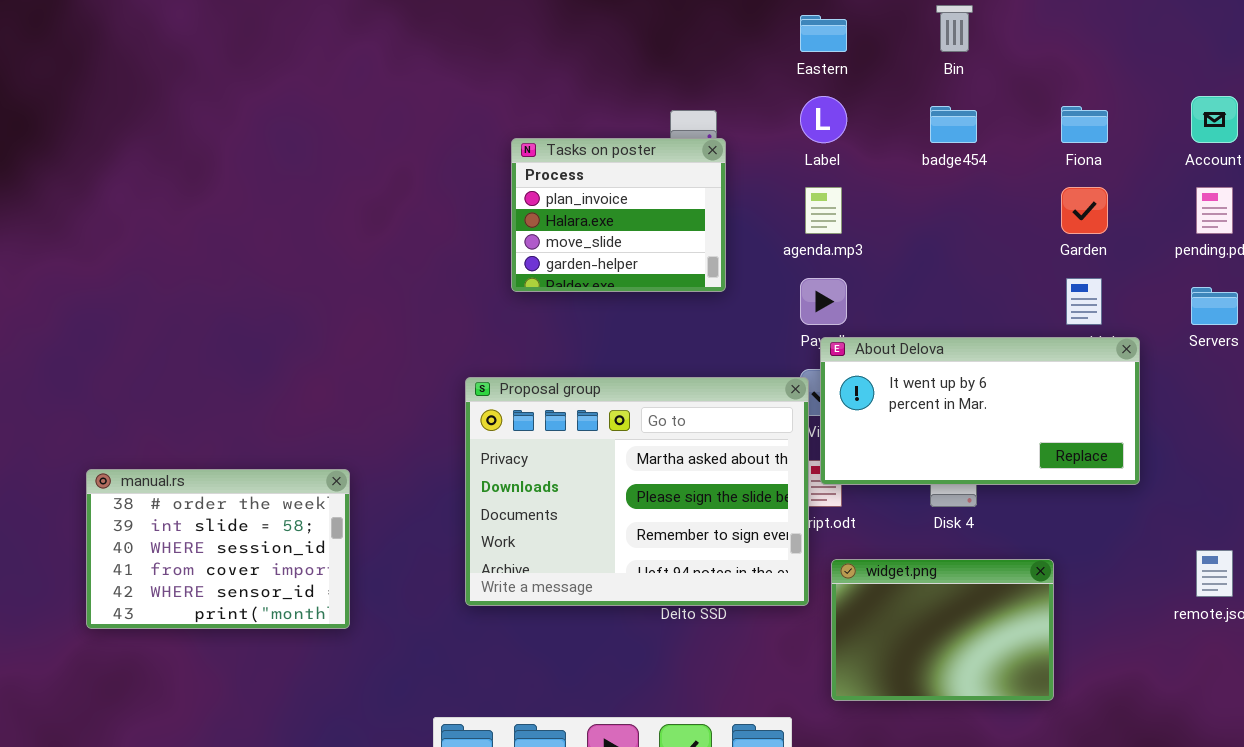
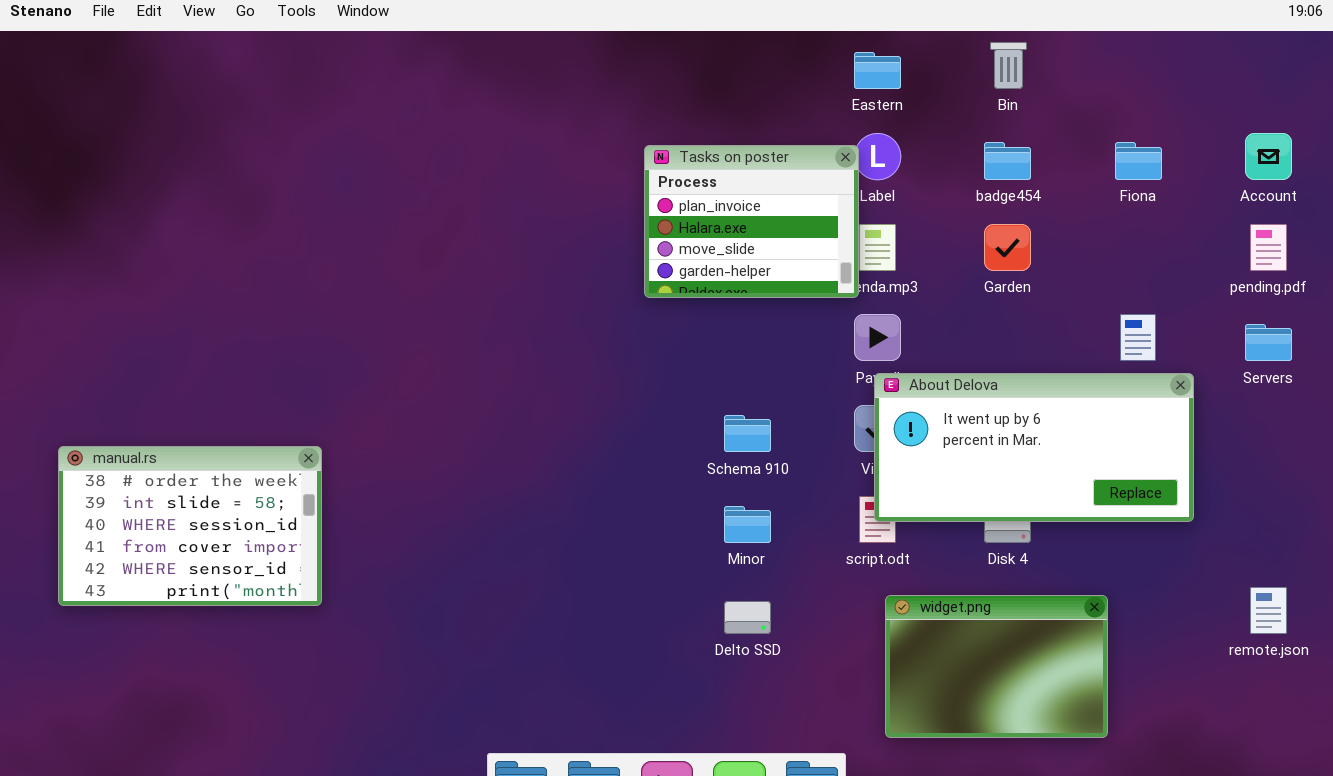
Tasks on poster: [511,138,726,292] -> [644,145,859,298], moved
Garden: [1061,187,1108,234] -> [984,224,1031,271], moved
Proposal group: [465,377,809,606] -> none, closed
manual.rs: [86,469,350,629] -> [58,446,322,606], moved

